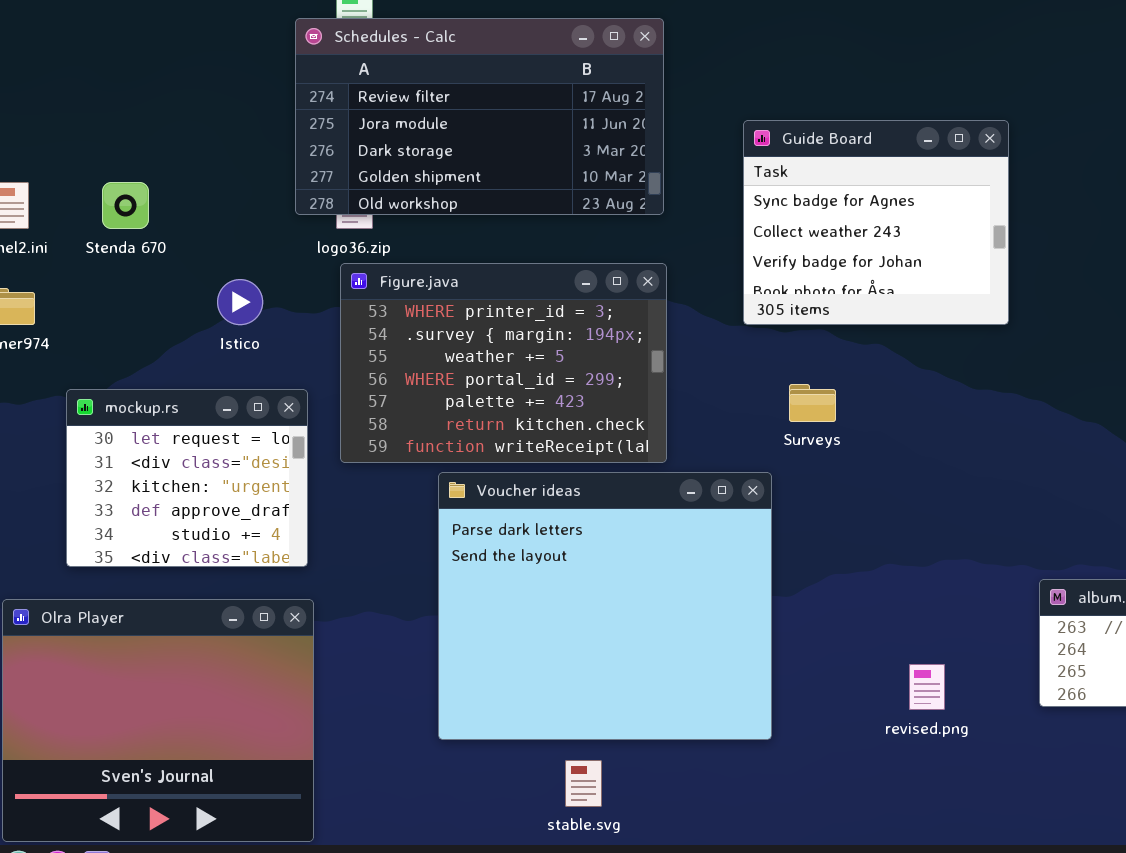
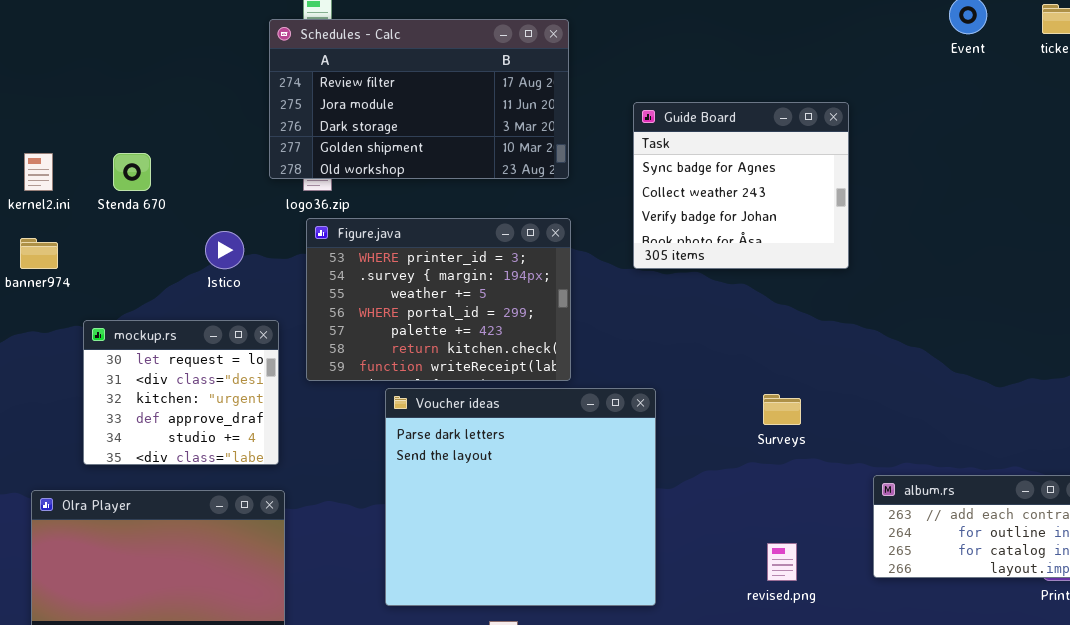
Surveys: [789,384,836,422] -> [763,394,801,425], moved

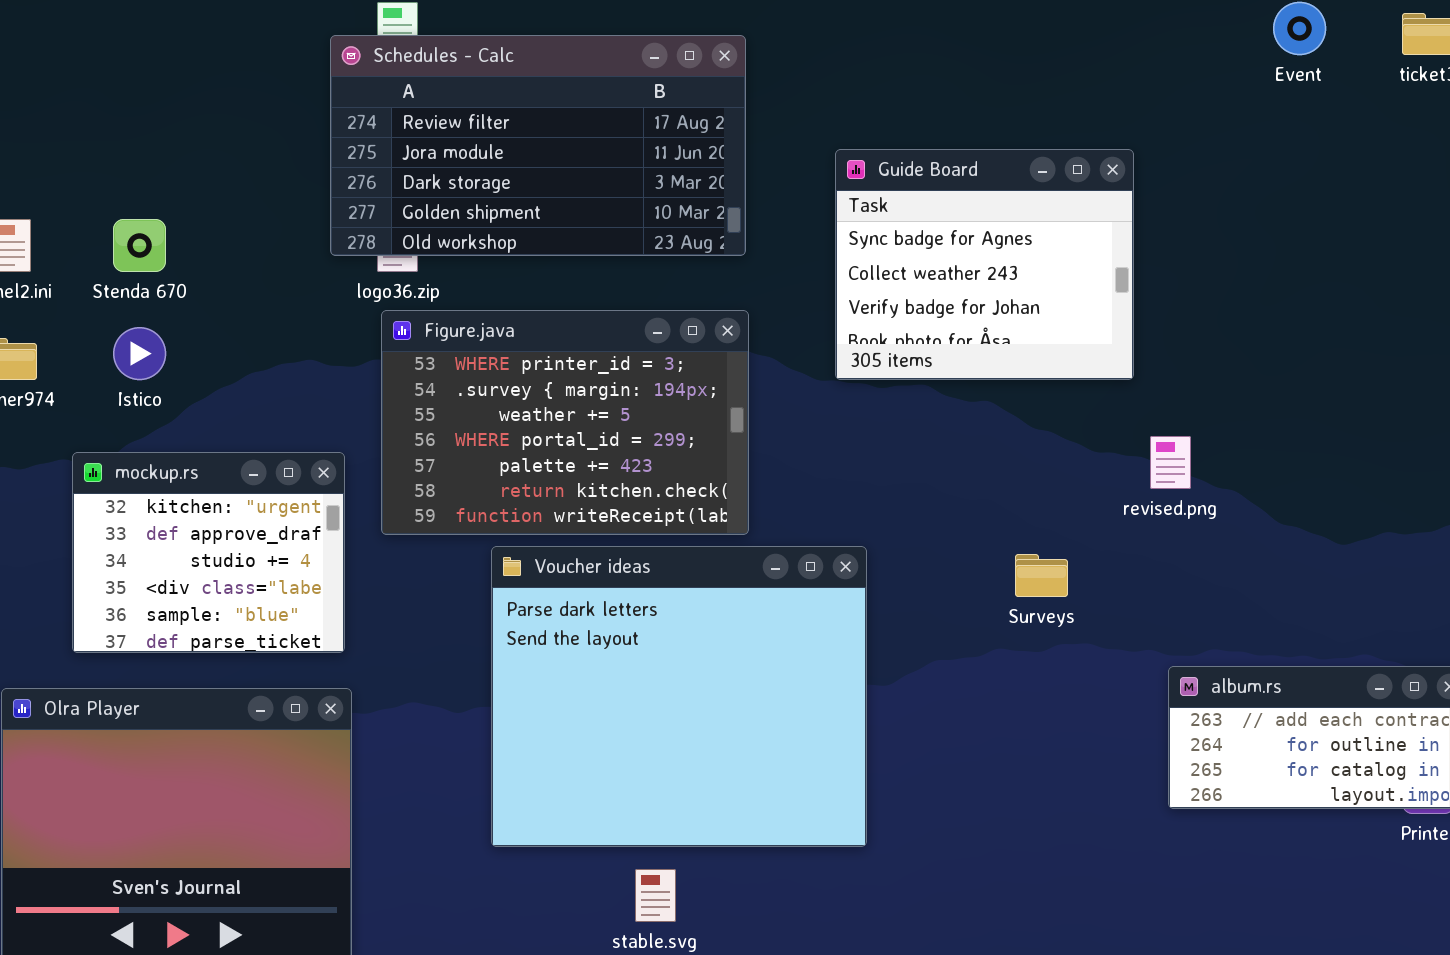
Istico: [205,231,244,269] -> [113,327,166,380], moved
mockup.rs: [83,320,279,465] -> [72,452,345,653], scrolled down 2 rows
revised.png: [767,543,797,581] -> [1150,436,1191,489], moved

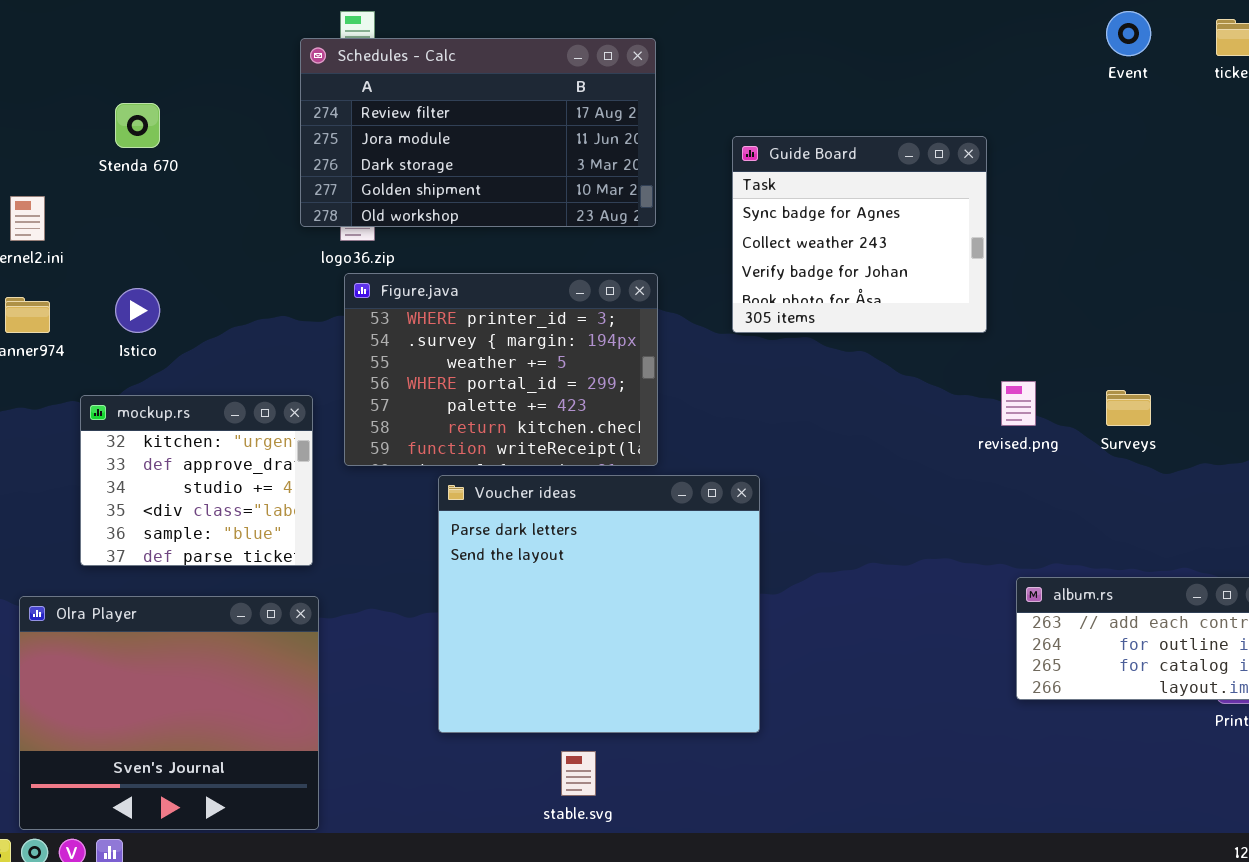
Stenda 670: [113,219,166,272] -> [115,103,160,148], moved
Surveys: [1015,554,1068,597] -> [1106,390,1151,426], moved

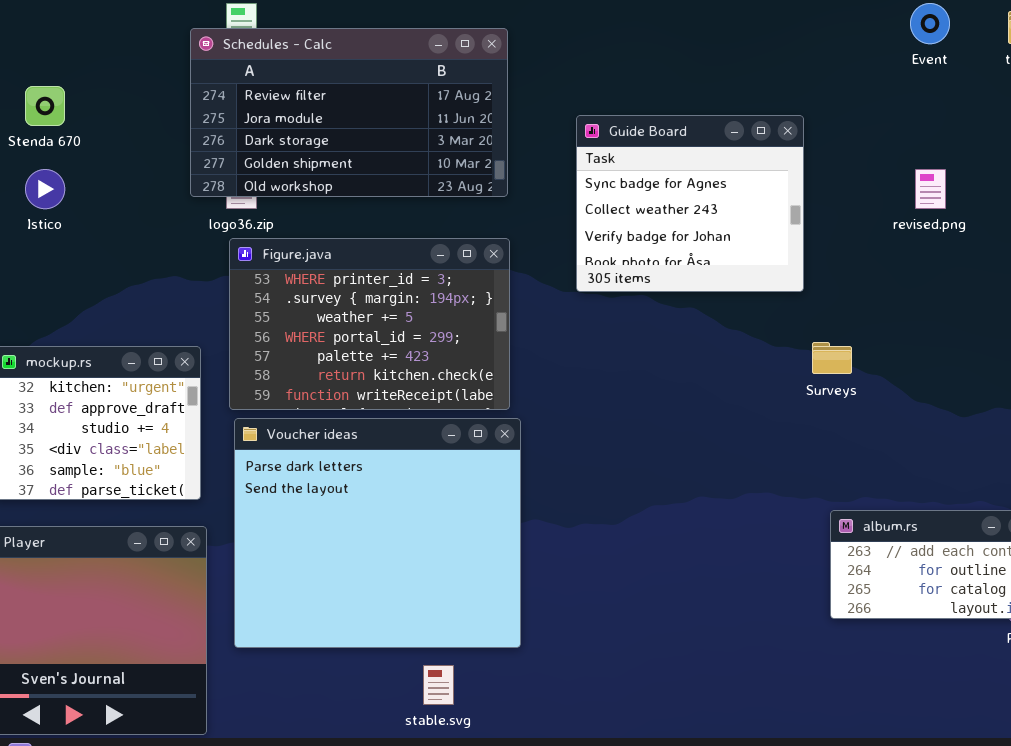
Istico: [115,288,160,333] -> [25,169,65,209], moved
revised.png: [1001,381,1036,426] -> [915,169,946,209], moved
Surveys: [1106,390,1151,426] -> [812,342,852,374], moved
Voucher ideas: [438,475,760,733] -> [234,418,521,648], moved

